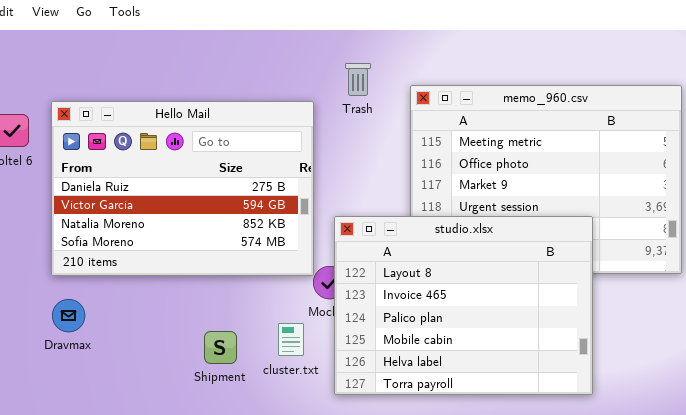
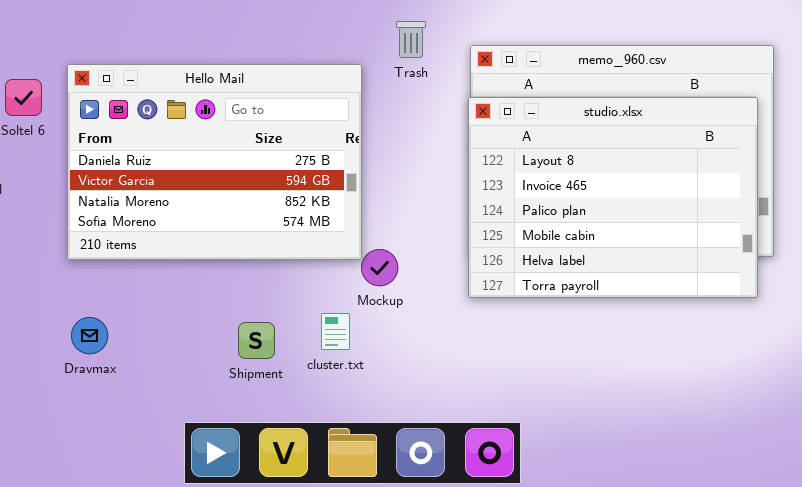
studio.xlsx: [334,216,593,395] -> [468,97,758,298], moved
Dravmax: [52,299,85,332] -> [71,317,108,354], moved

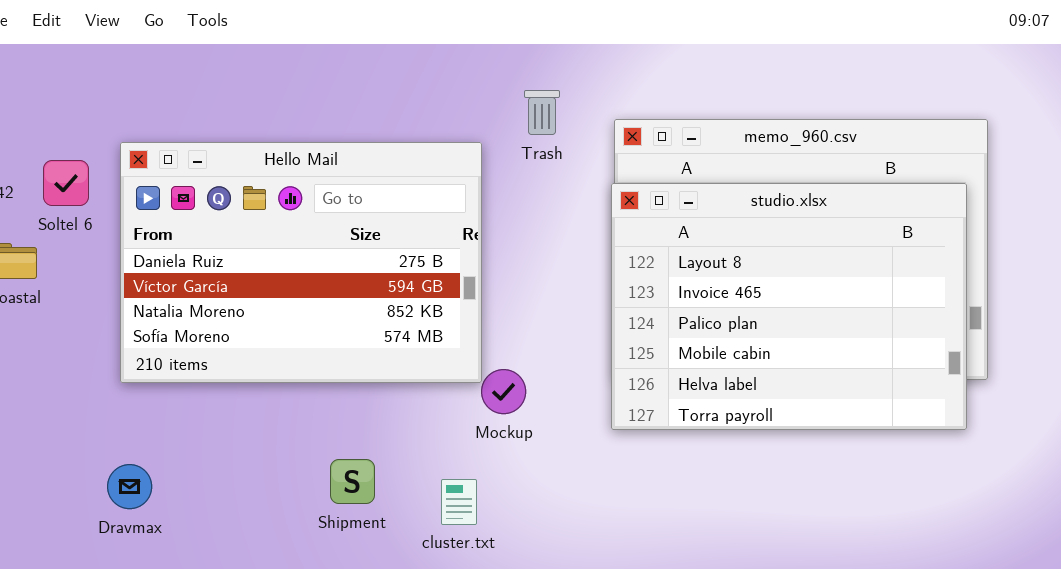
cluster.txt: [321,313,350,350] -> [441,479,477,525], moved
Dravmax: [71,317,108,354] -> [107,464,152,509], moved

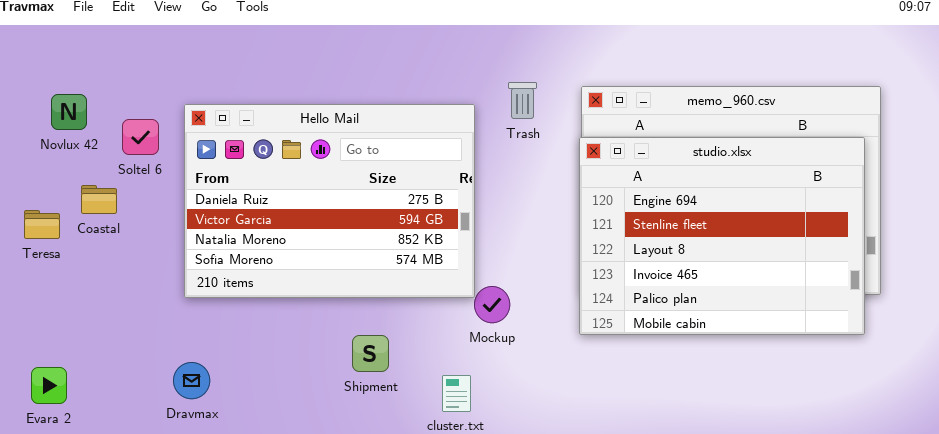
Trash: [524,90,560,135] -> [508,82,537,119], moved
studio.xlsx: [611,183,967,430] -> [579,137,865,335], scrolled up 2 rows
Shipment: [330,459,375,504] -> [352,335,389,372], moved

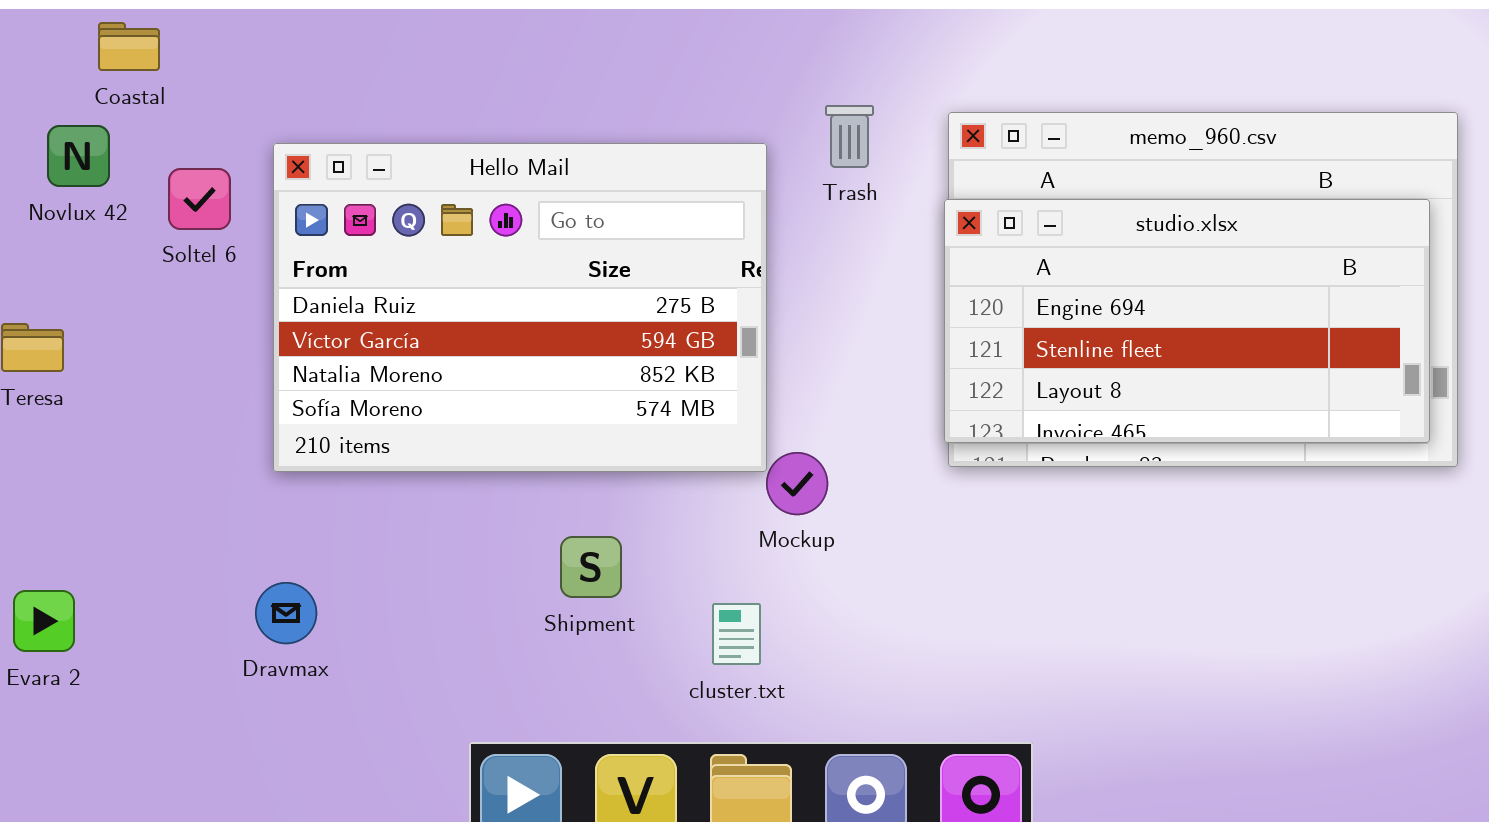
studio.xlsx: [579,137,865,335] -> [944,199,1430,443], resized
Coastal: [81,185,117,214] -> [98,22,160,71], moved

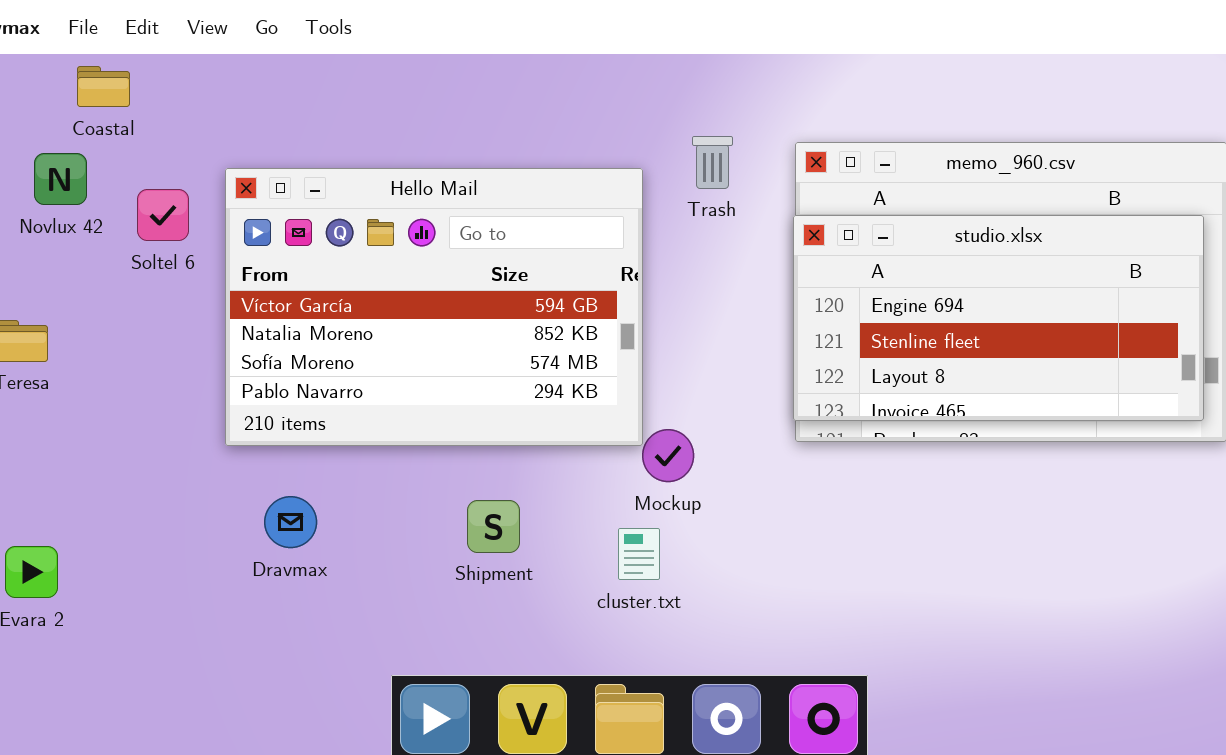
Hello Mail: [273,143,767,472] -> [225,168,643,446], scrolled down 1 row
Dravmax: [255,582,317,644] -> [264,496,317,548], moved
cluster.txt: [712,603,761,665] -> [618,528,660,580], moved

